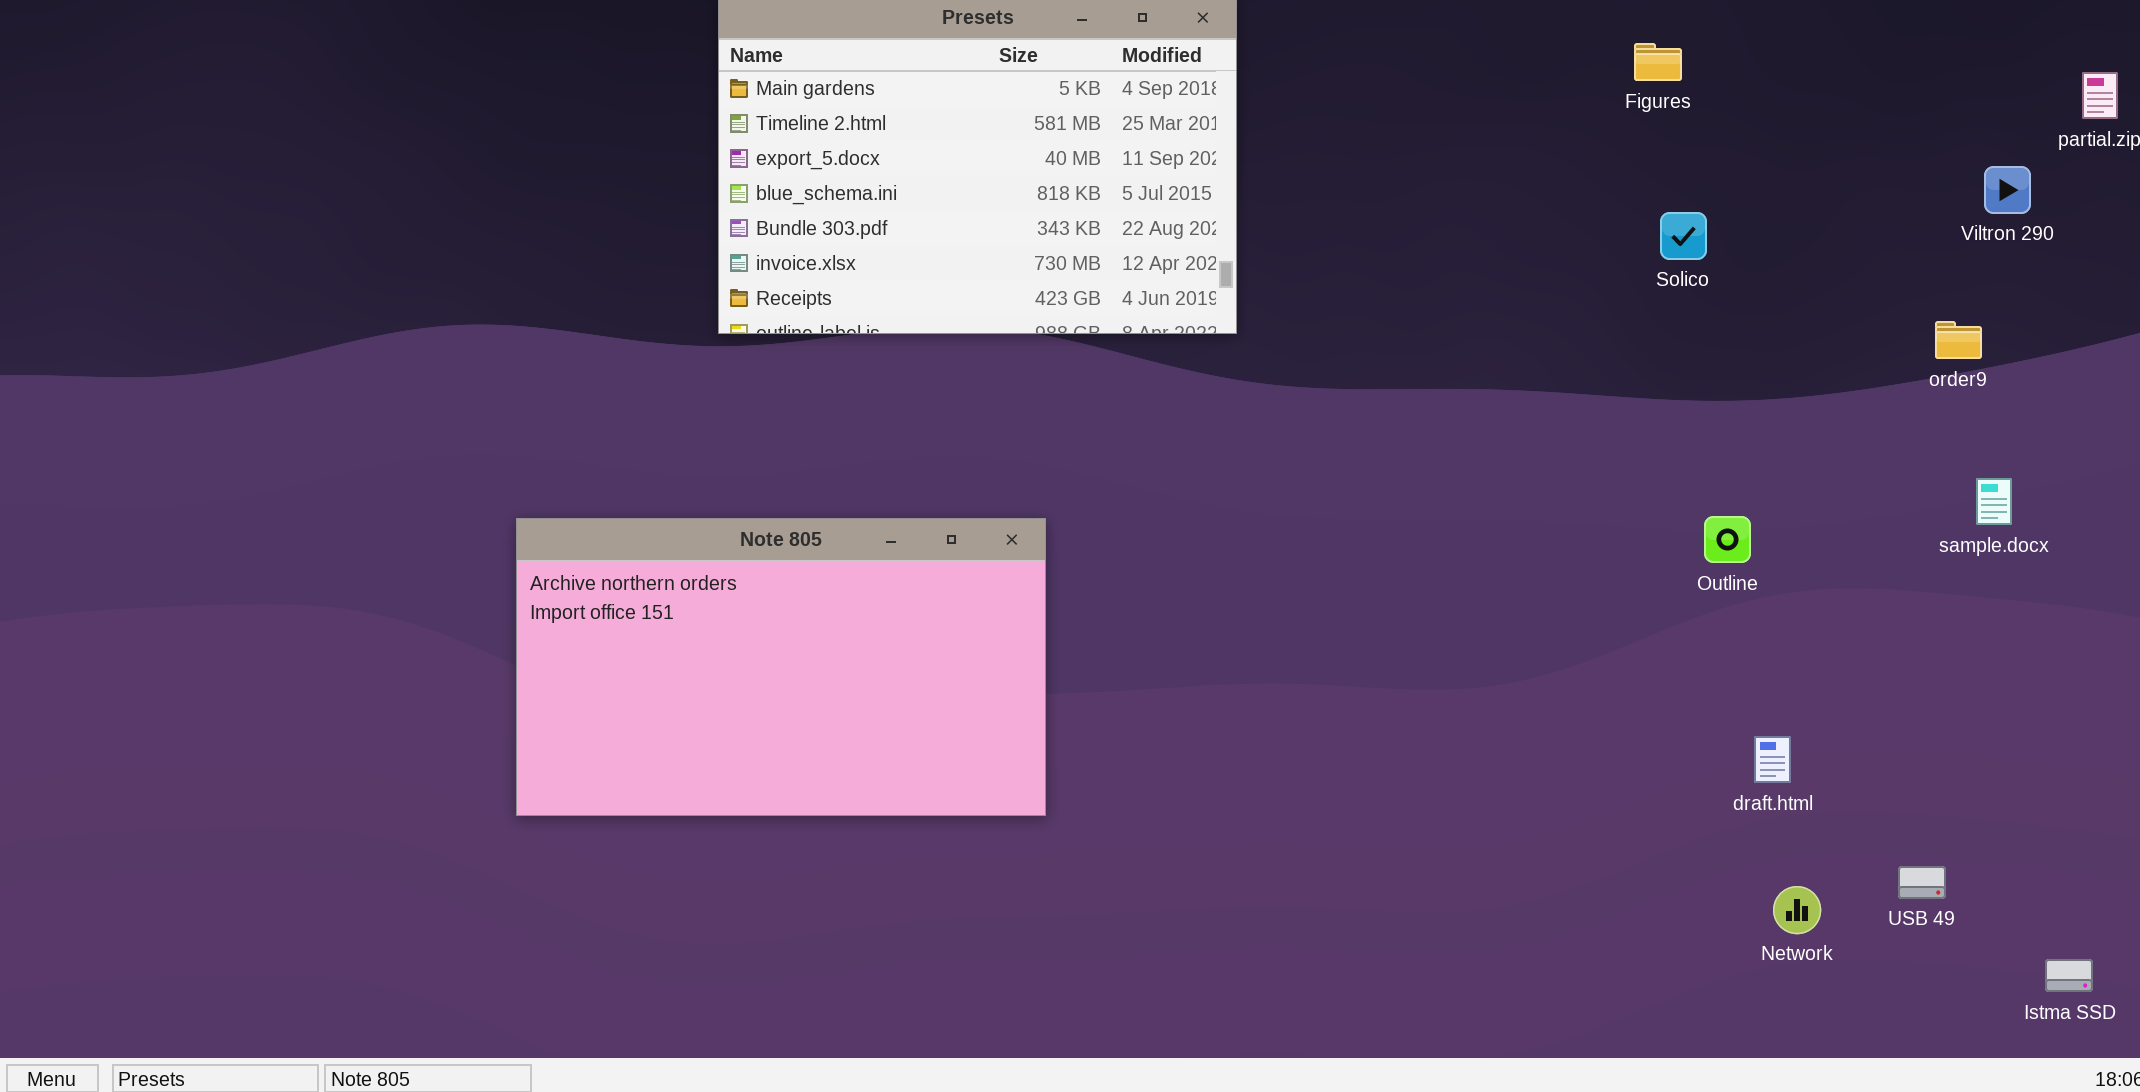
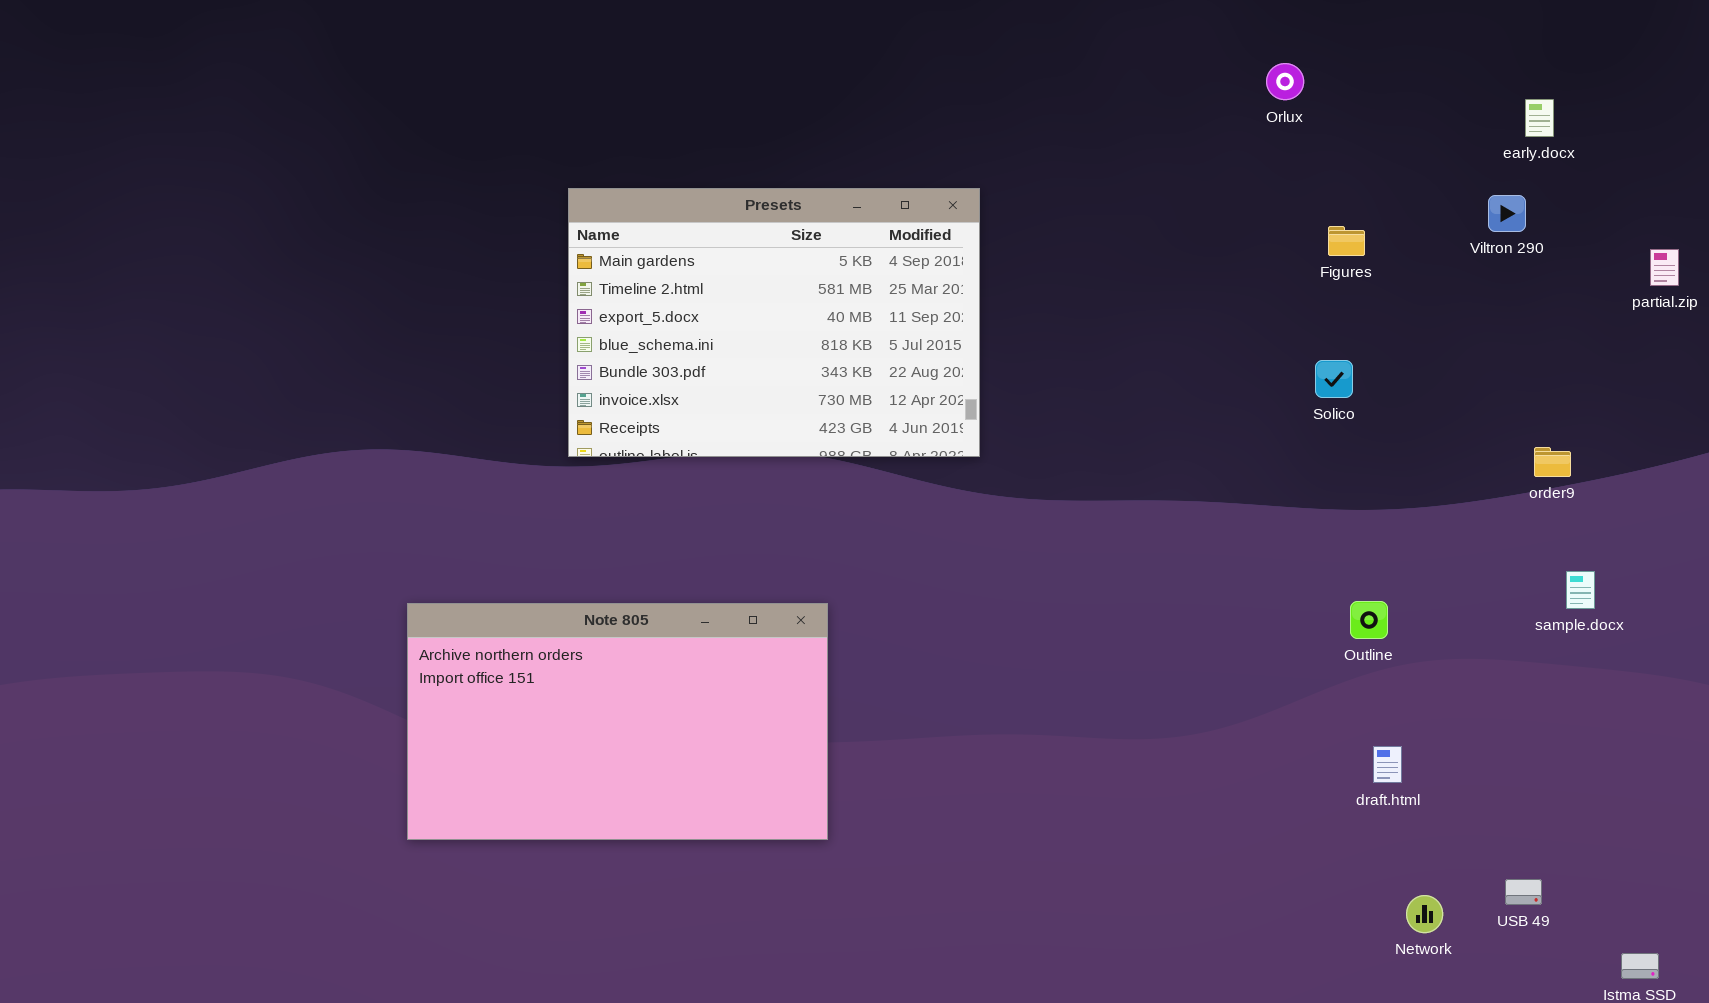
Figures: [1634,43,1682,81] -> [1328,226,1365,256], moved
Viltron 290: [1984,166,2031,214] -> [1488,195,1526,232], moved
draft.html: [1754,736,1791,783] -> [1373,746,1402,783], moved

